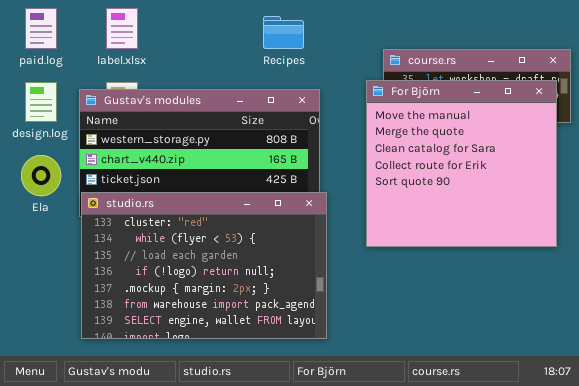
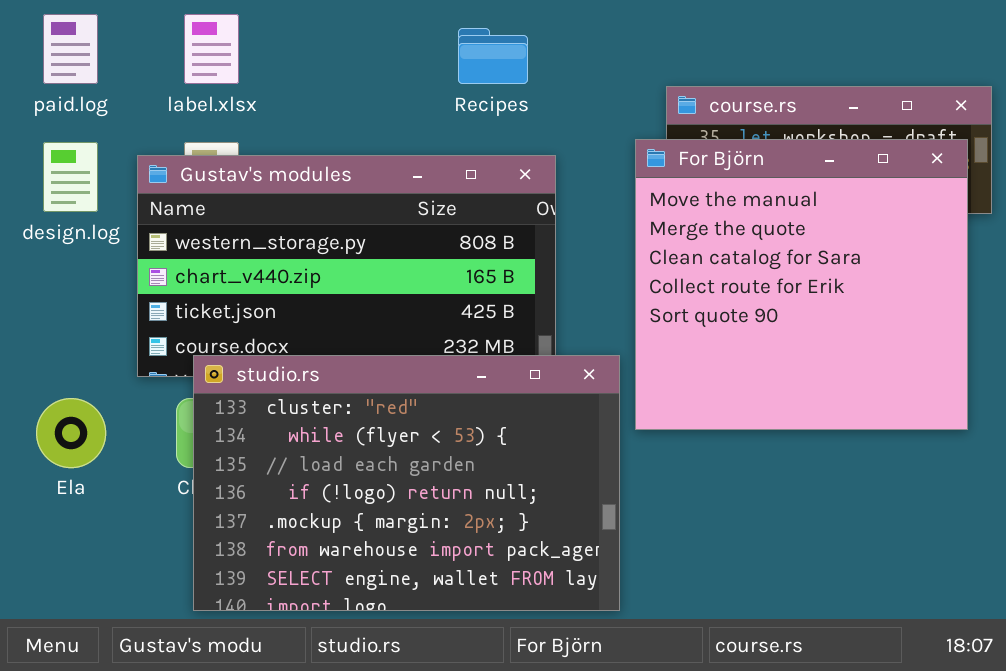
Ela: [21,155,61,196] -> [36,398,106,468], moved
studio.rs: [81,192,327,339] -> [193,355,620,611], moved

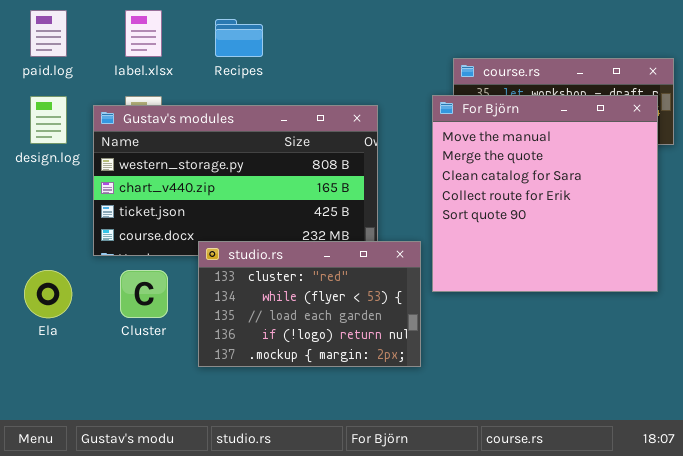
Recipes: [458,28,528,84] -> [215,19,263,57], moved
studio.rs: [193,355,620,611] -> [198,241,421,367], resized

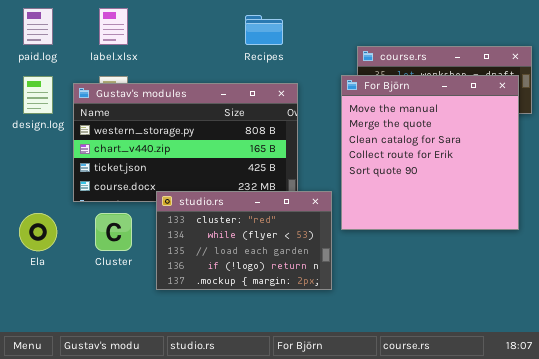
Recipes: [215,19,263,57] -> [245,15,283,45], moved

